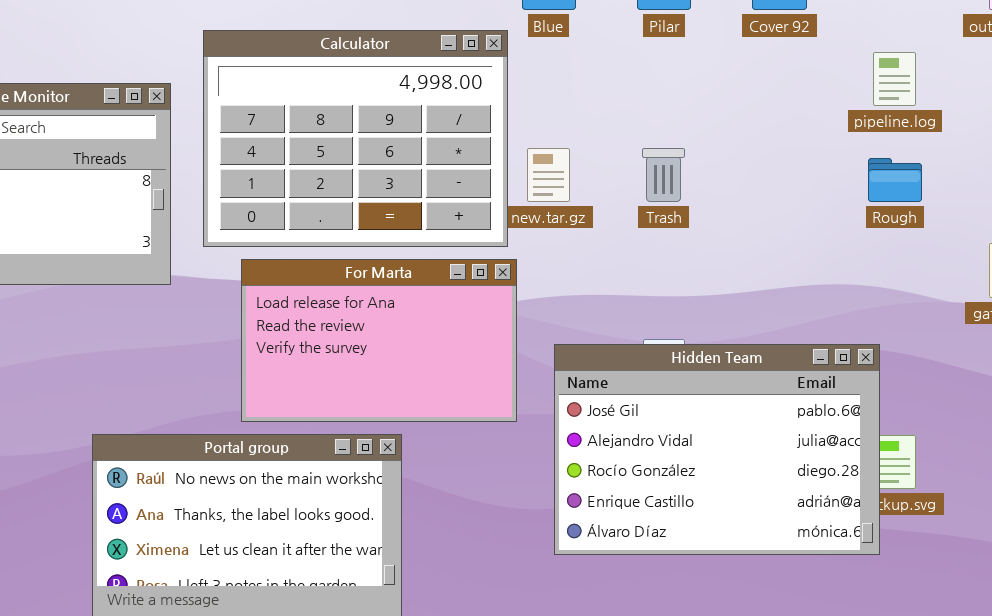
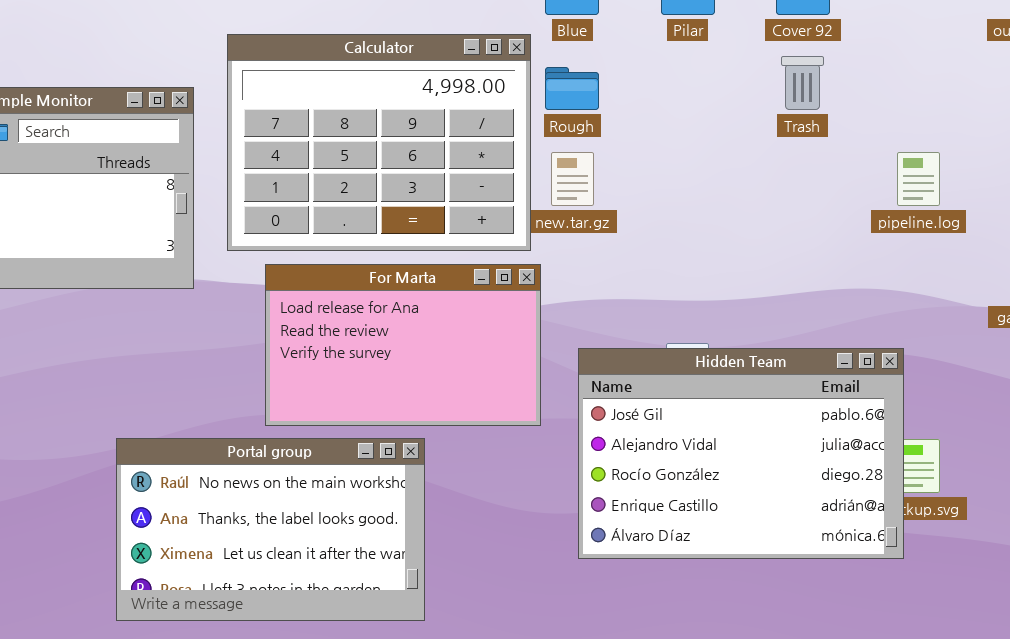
pipeline.log: [873,52,916,106] -> [897,152,940,206], moved
Trash: [642,148,685,202] -> [781,56,824,110], moved
Rough: [868,158,922,202] -> [545,67,599,110], moved

